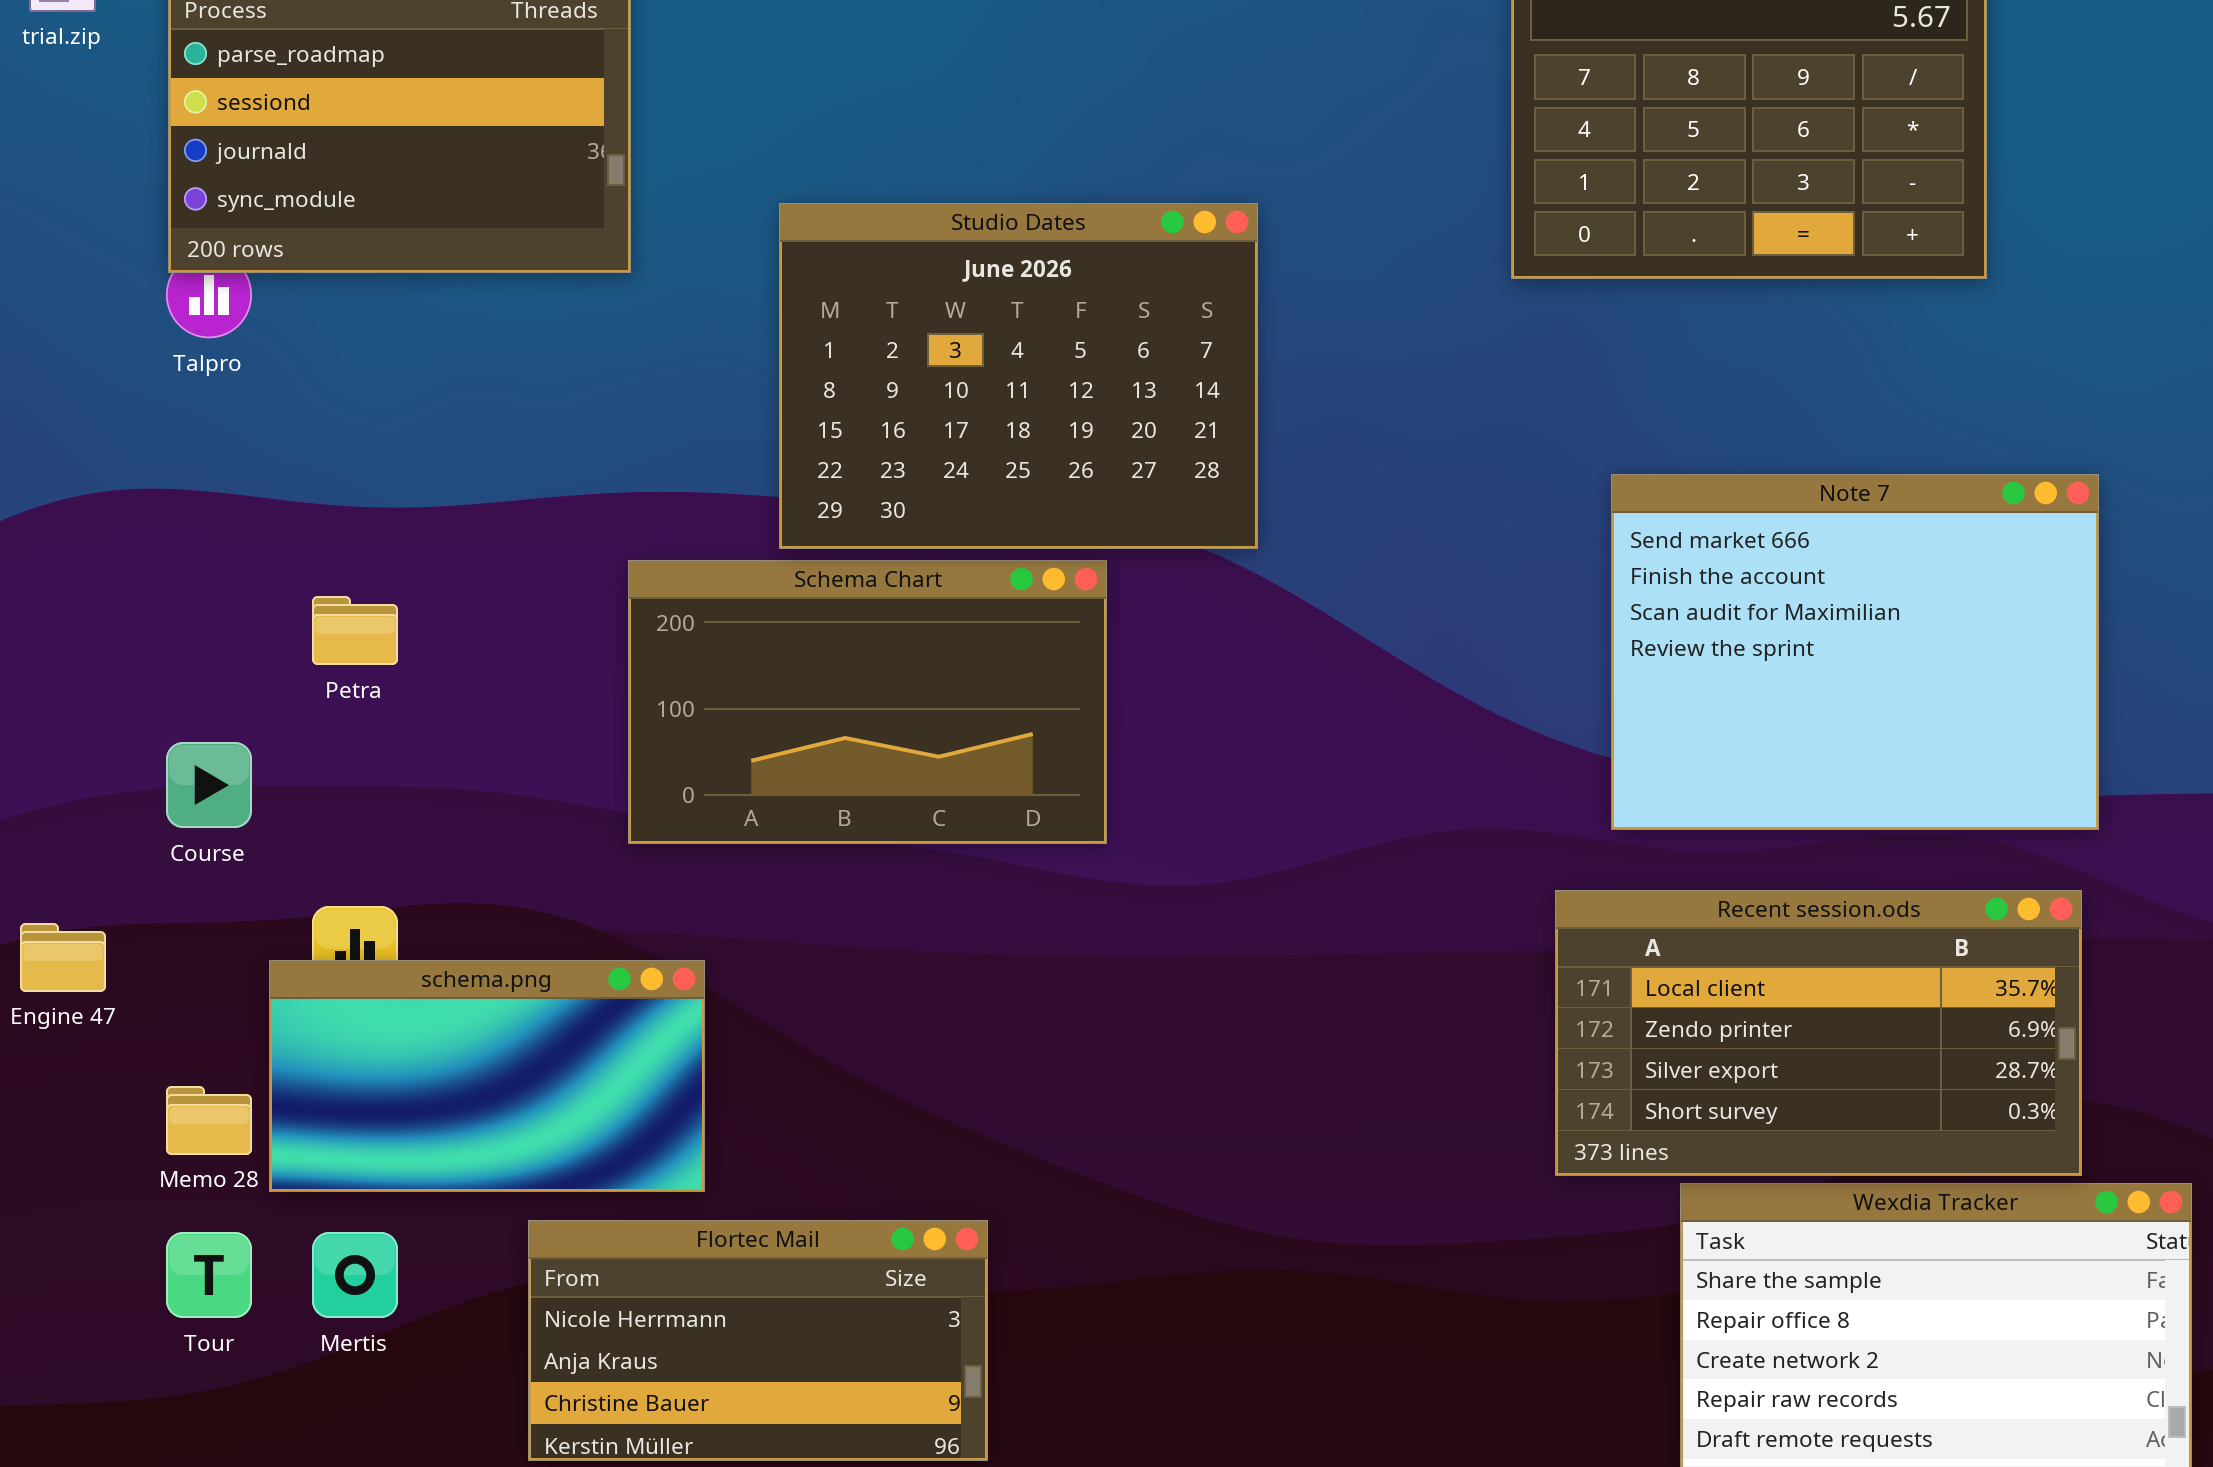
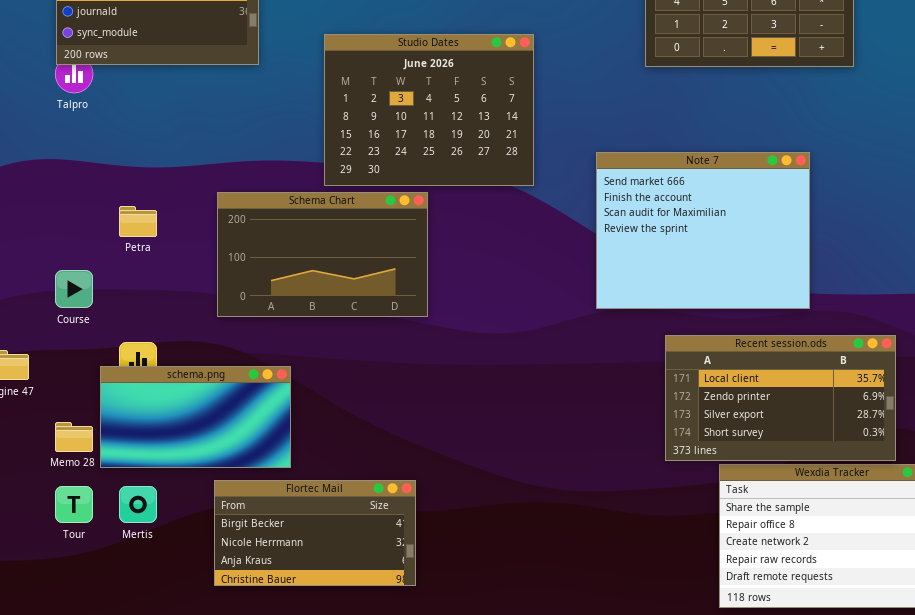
Note 7: [1611,474,2099,830] -> [596,152,810,309], moved
Schema Chart: [628,560,1107,844] -> [217,192,428,317], moved
Flortec Mail: [528,1220,988,1461] -> [214,480,416,586], scrolled up 1 row

